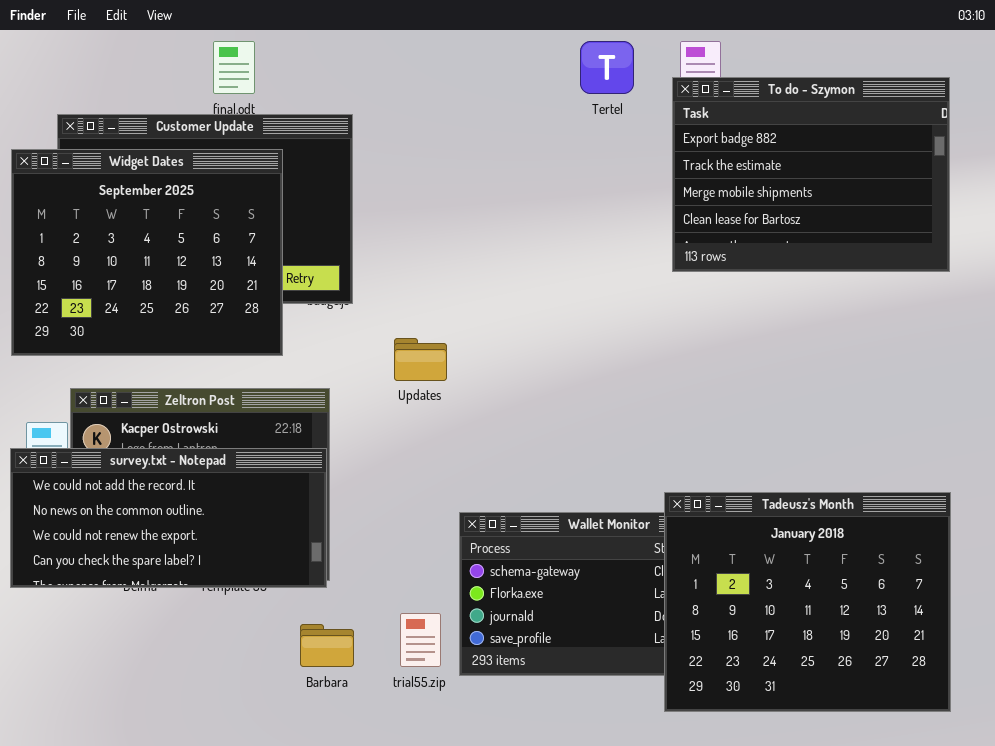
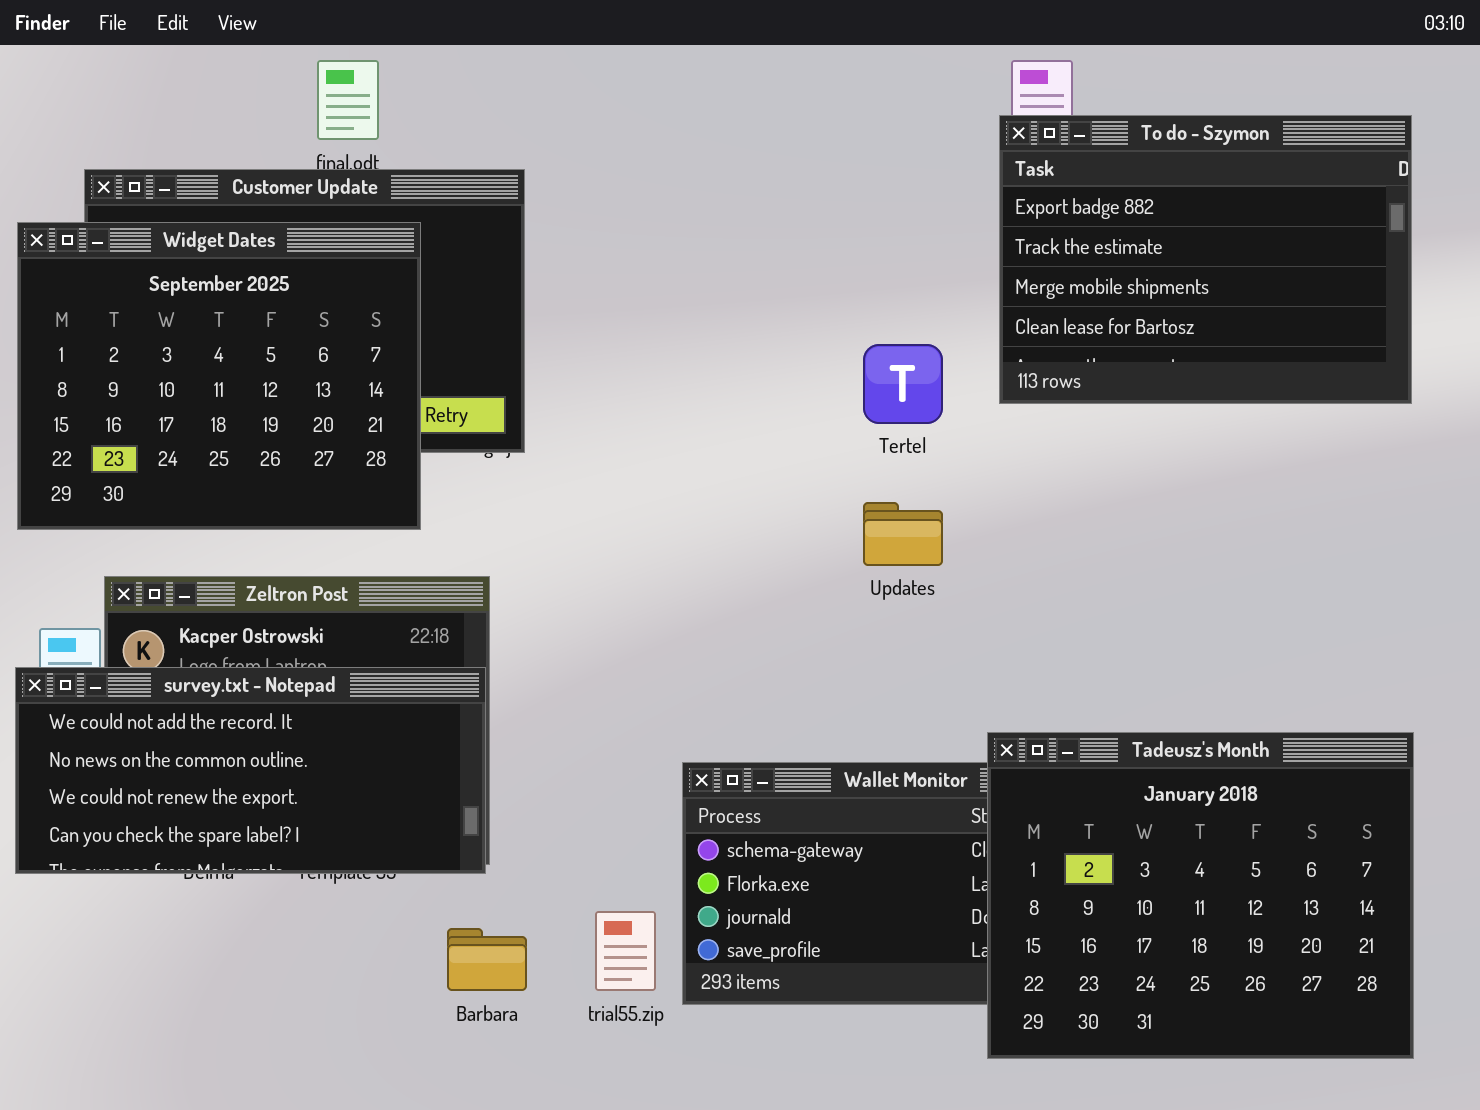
Tertel: [580,41,634,94] -> [863,344,943,424], moved
Updates: [394,338,447,381] -> [863,502,943,566], moved

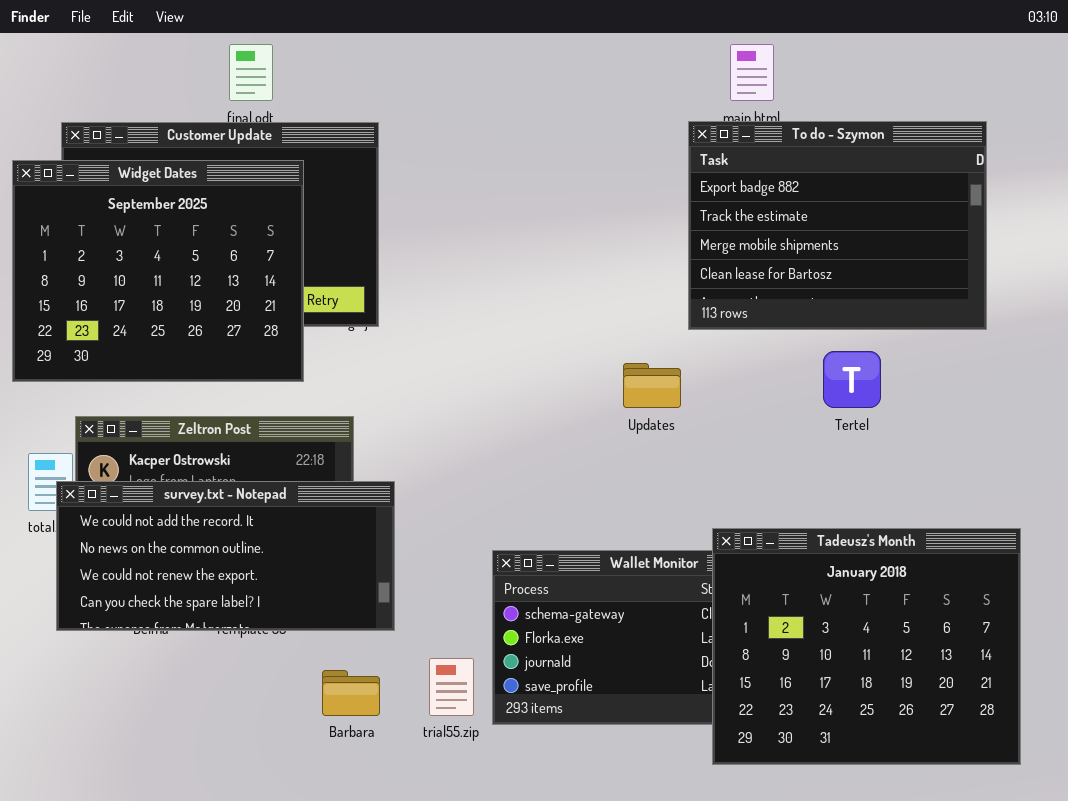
To do - Szymon: [999,115,1412,404] -> [688,121,987,330], moved
Tertel: [863,344,943,424] -> [823,351,881,408], moved
survey.txt - Notepad: [15,667,486,874] -> [56,481,395,631], moved

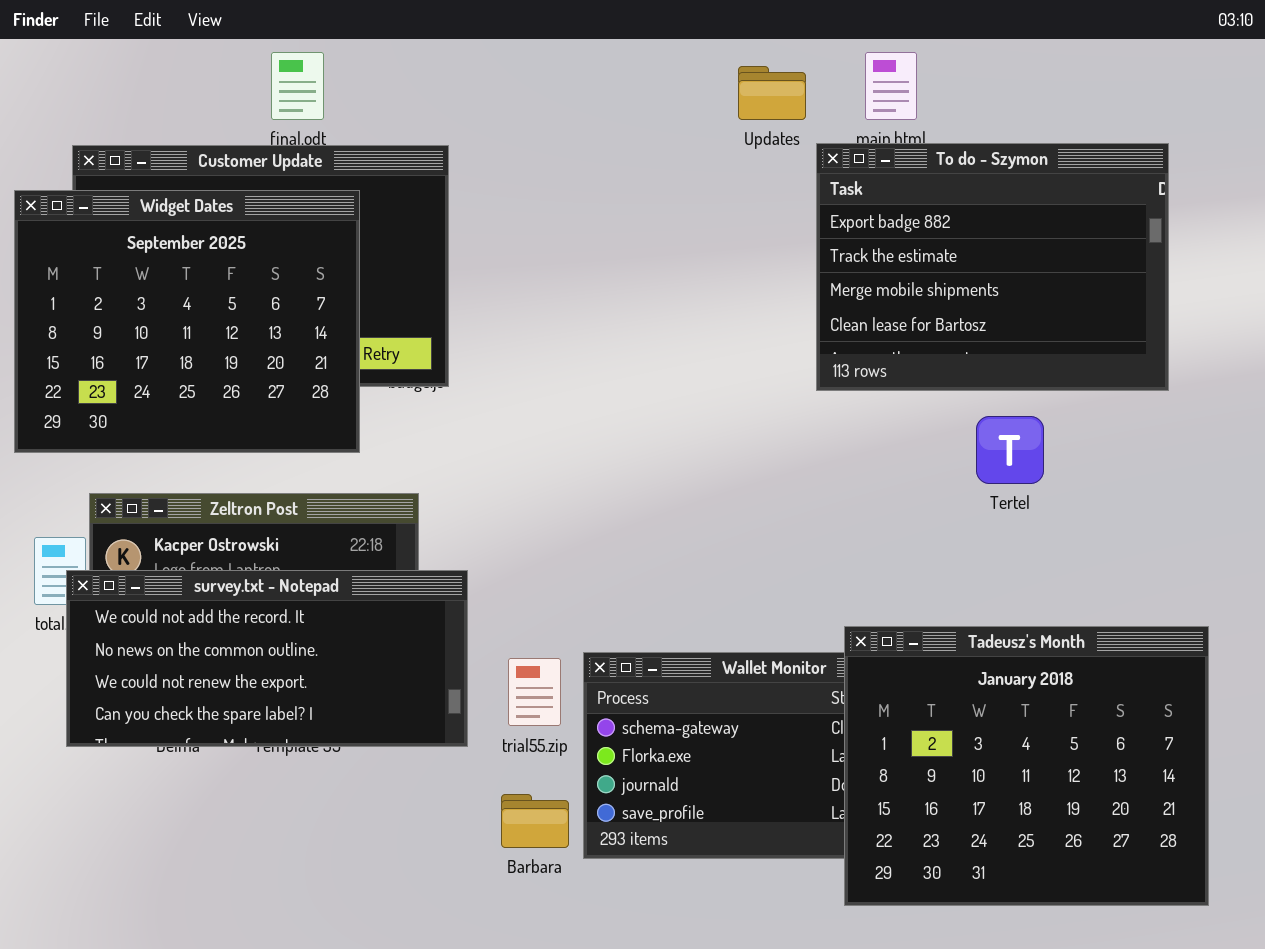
Updates: [623,363,681,408] -> [738,66,806,120], moved
trial55.zip: [429,658,474,716] -> [508,658,561,726], moved
Barbara: [322,670,380,716] -> [501,794,569,848], moved

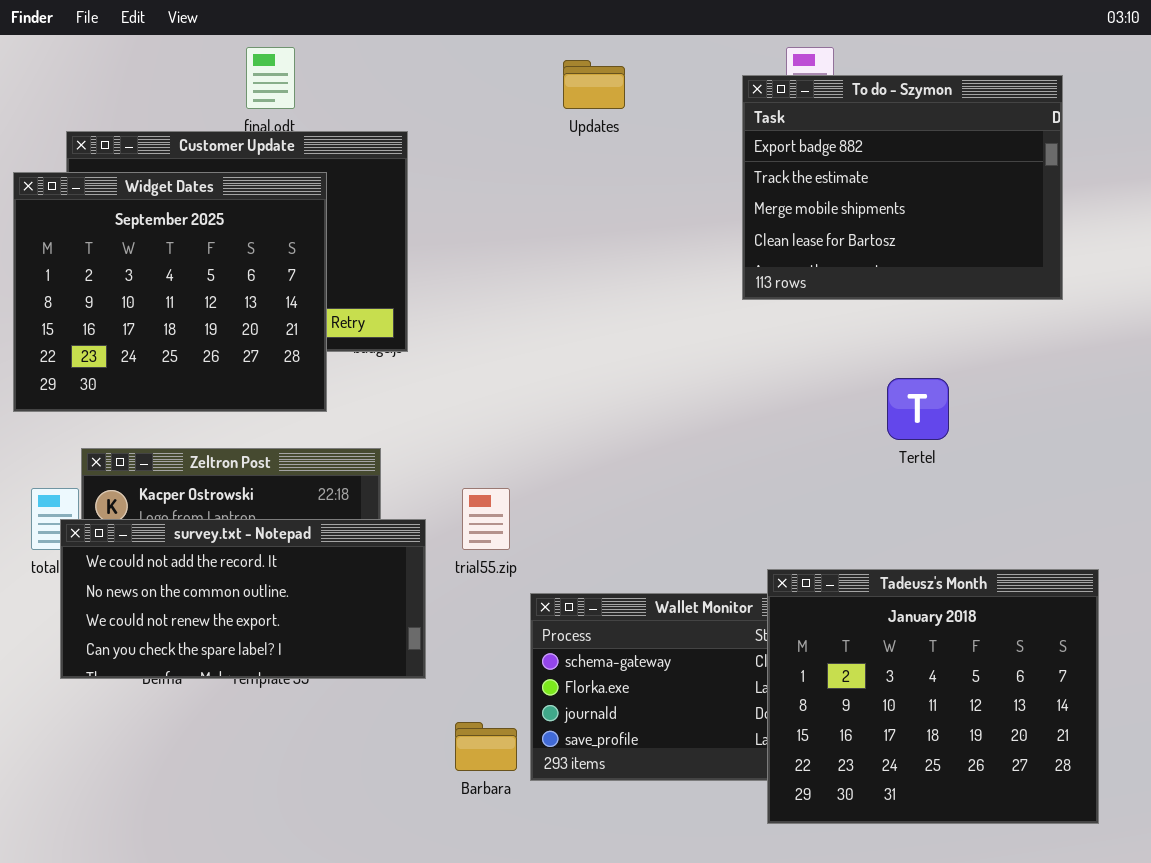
Updates: [738,66,806,120] -> [563,60,625,109], moved
To do - Szymon: [816,143,1169,391] -> [742,75,1063,300], moved
trial55.zip: [508,658,561,726] -> [462,488,510,550], moved

